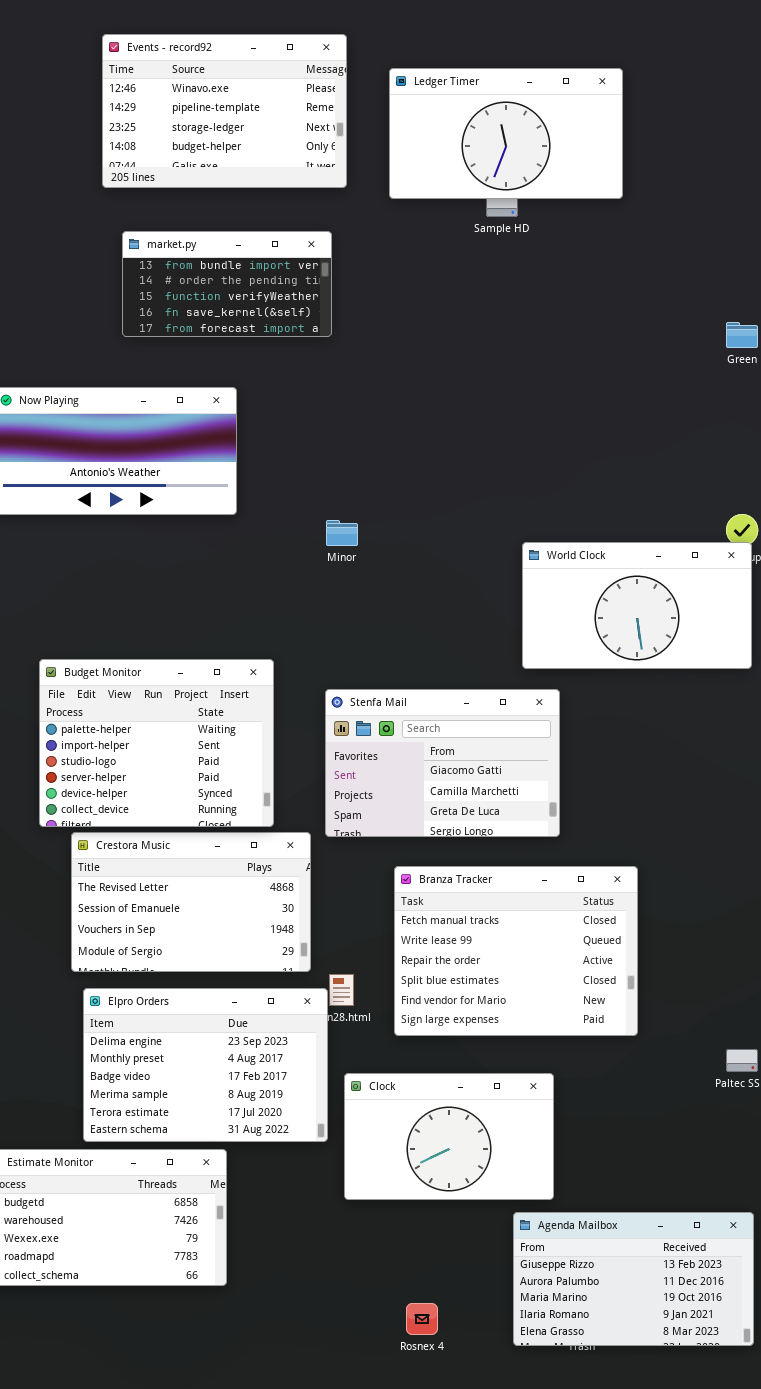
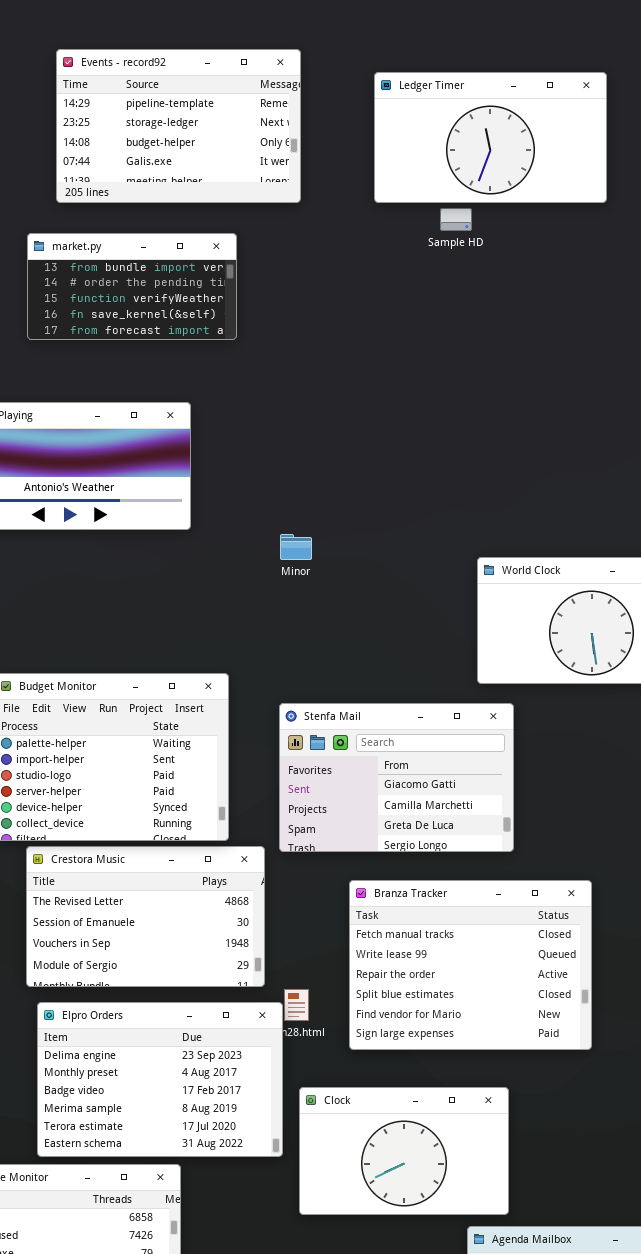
Events - record92: [102,34,347,188] -> [56,49,301,203], scrolled down 1 row
Ledger Timer: [389,68,623,199] -> [374,72,607,203], moved
market.py: [122,231,332,337] -> [27,233,237,340], moved

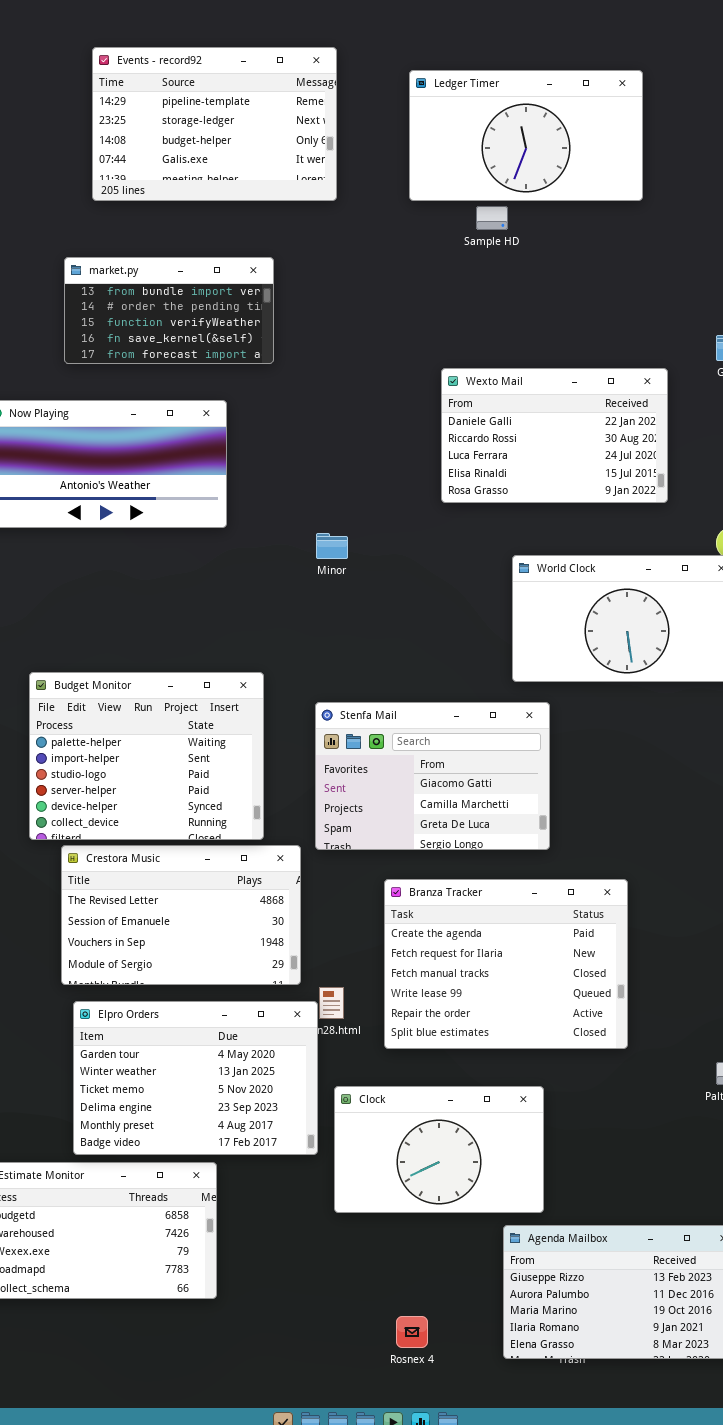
market.py: [27,233,237,340] -> [64,257,274,364], moved
Wexto Mail: none -> [441,368,668,503], opened
Branza Tracker: [349,880,592,1050] -> [384,879,628,1049], scrolled up 2 rows
Elpro Orders: [37,1002,283,1157] -> [73,1001,318,1155], scrolled up 3 rows

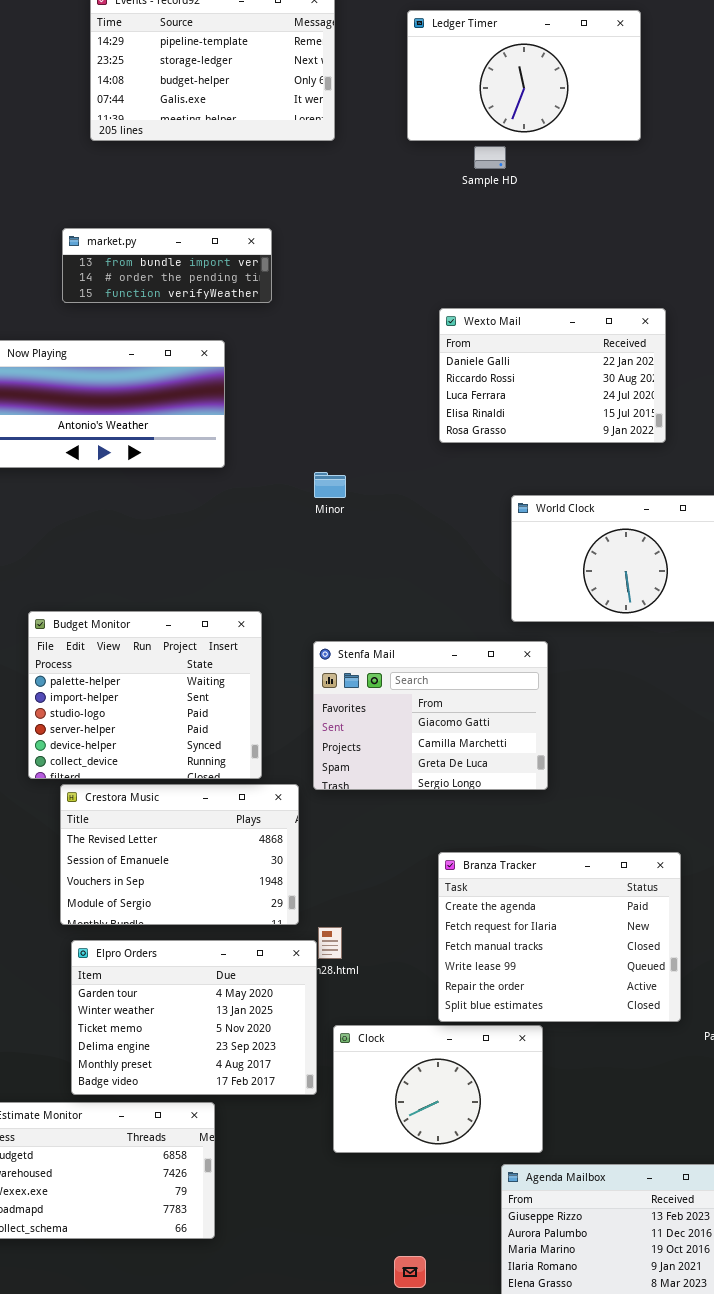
market.py: [64,257,274,364] -> [62,228,272,303], resized
Branza Tracker: [384,879,628,1049] -> [438,852,681,1022], moved

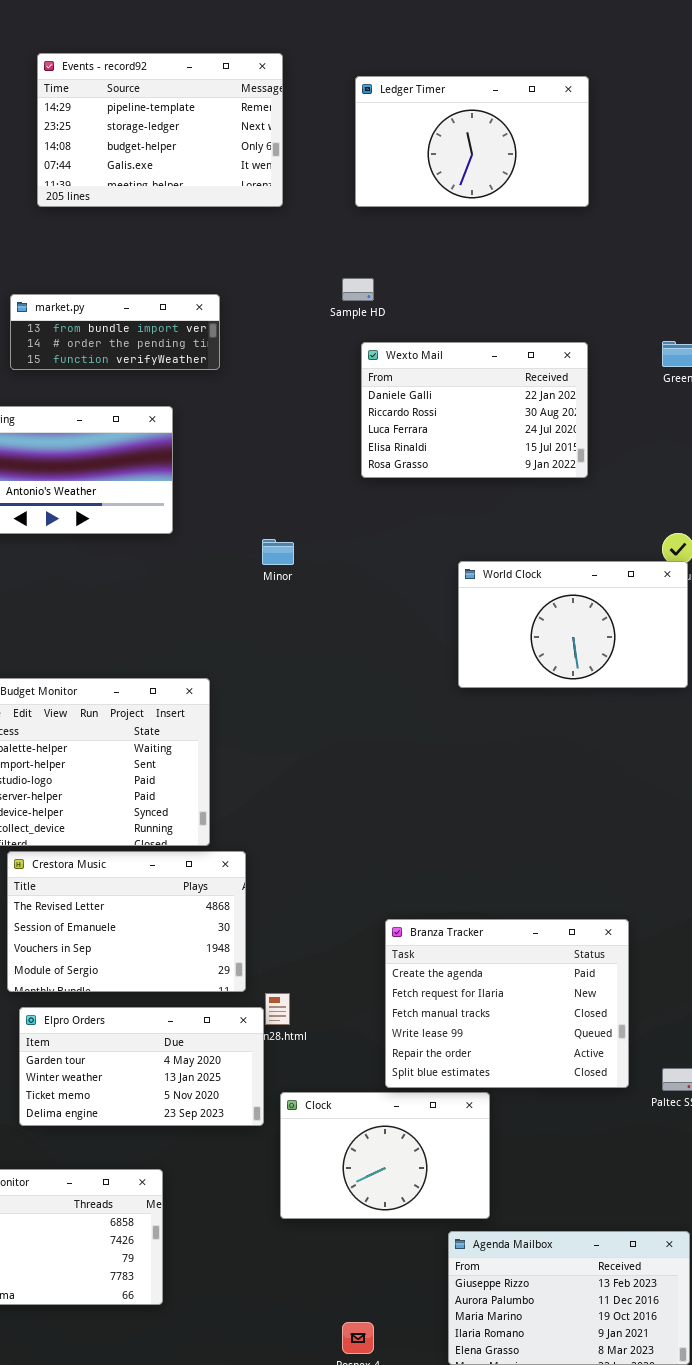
Sample HD: [474,146,506,169] -> [342,278,374,301], moved
Wexto Mail: [439,308,666,443] -> [361,342,588,478], moved
Stenfa Mail: [313,641,548,790] -> none, closed
Elpro Orders: [71,940,317,1095] -> [19,1007,264,1126], resized

